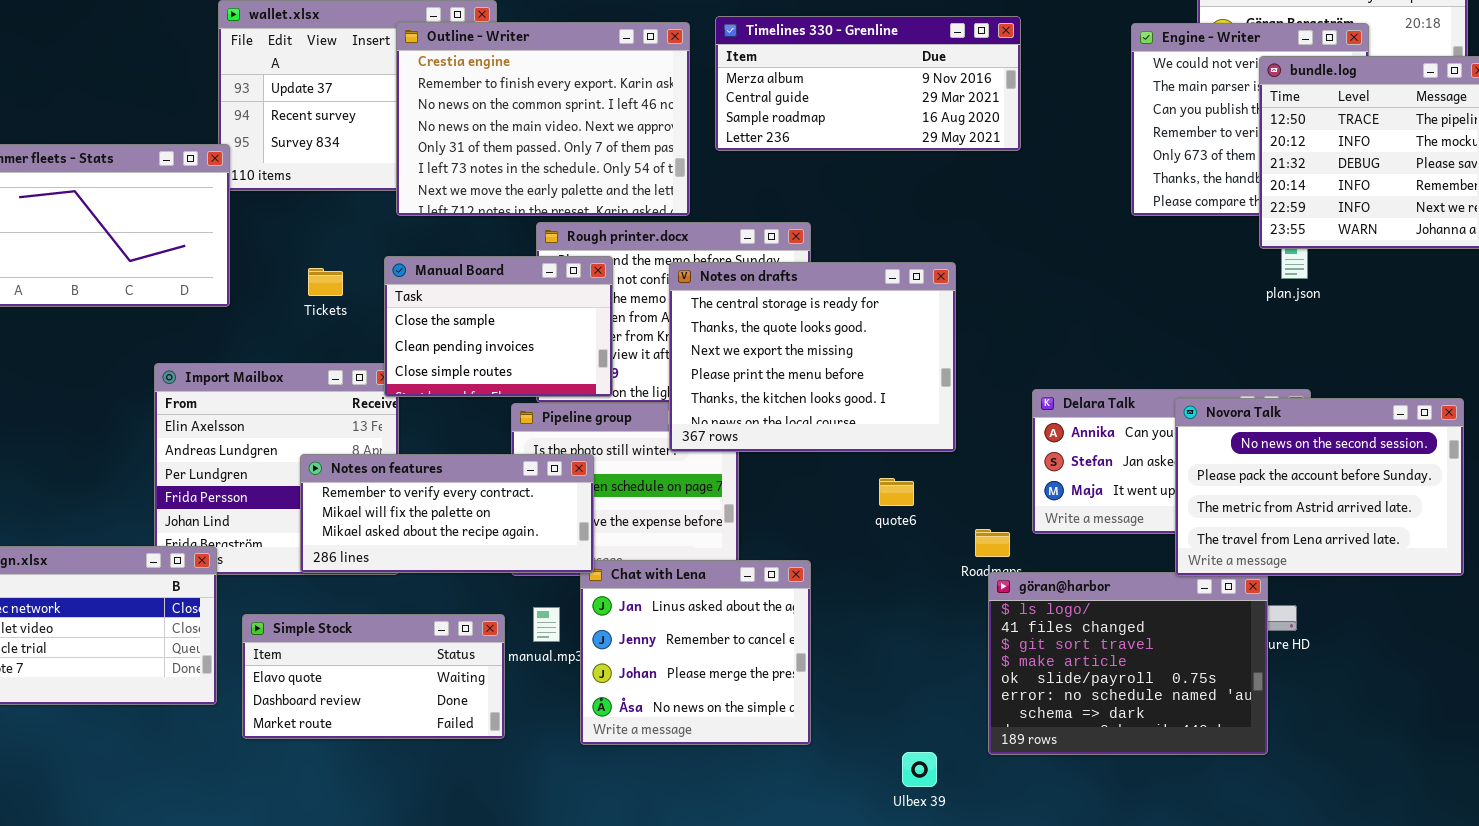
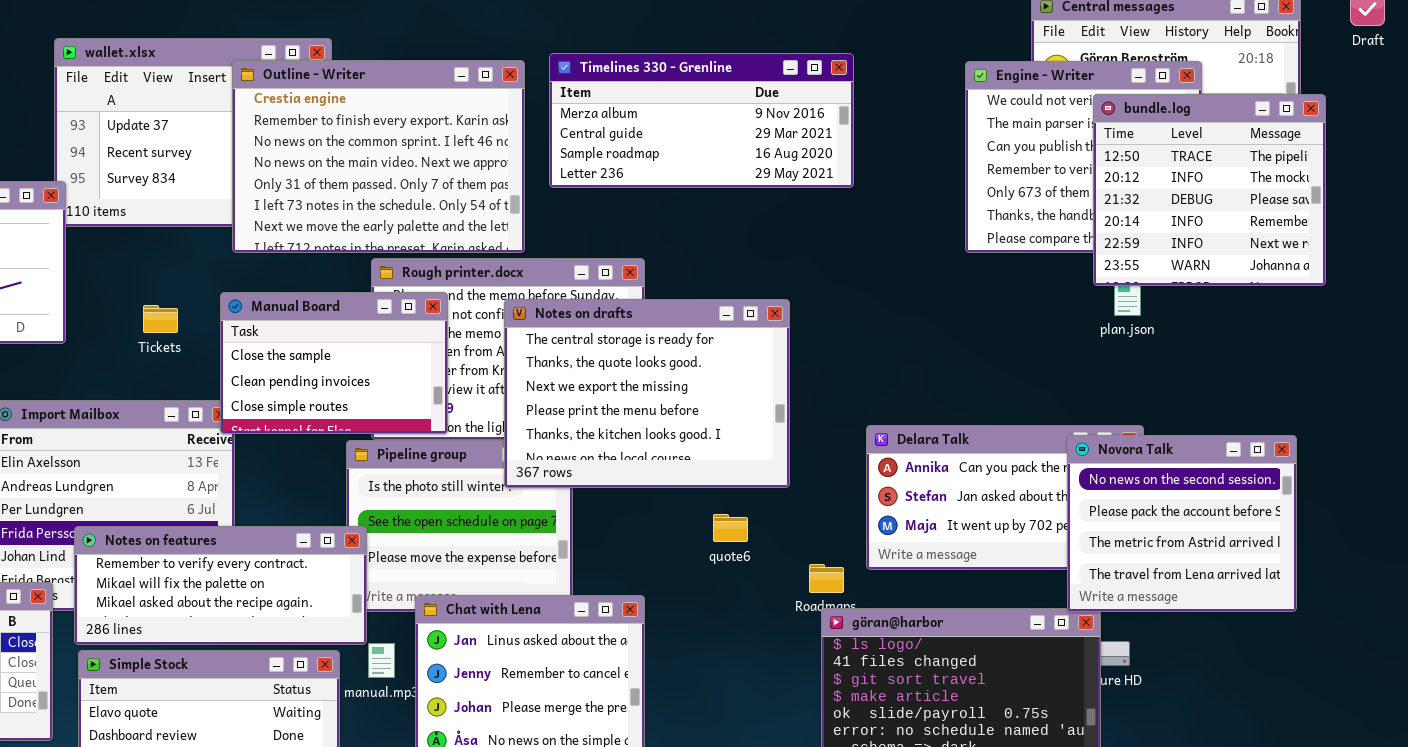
Novora Talk: [1175,398,1464,576] -> [1067,435,1297,612], resized
Notes on features: [300,454,594,573] -> [74,526,367,645], moved

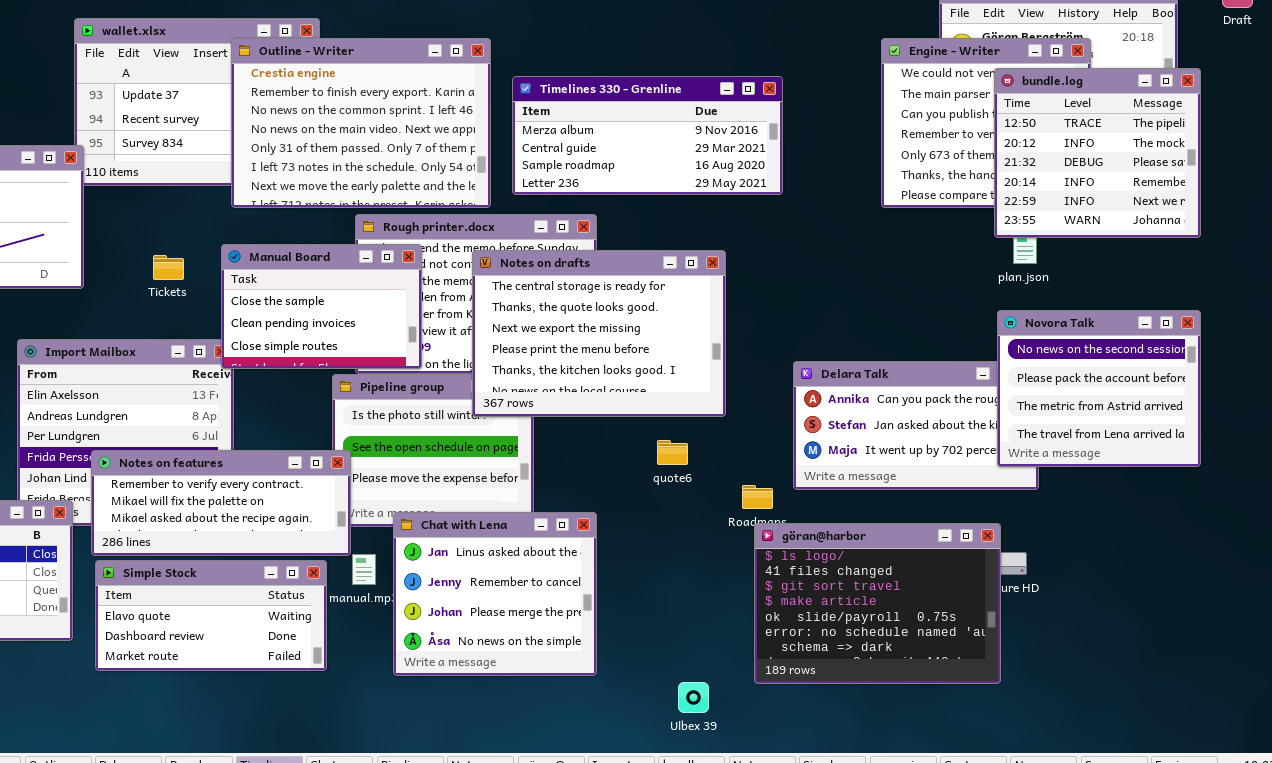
Timelines 330 - Grenline: [549,53,854,188] -> [512,76,783,195], moved
Novora Talk: [1067,435,1297,612] -> [997,310,1201,467], moved

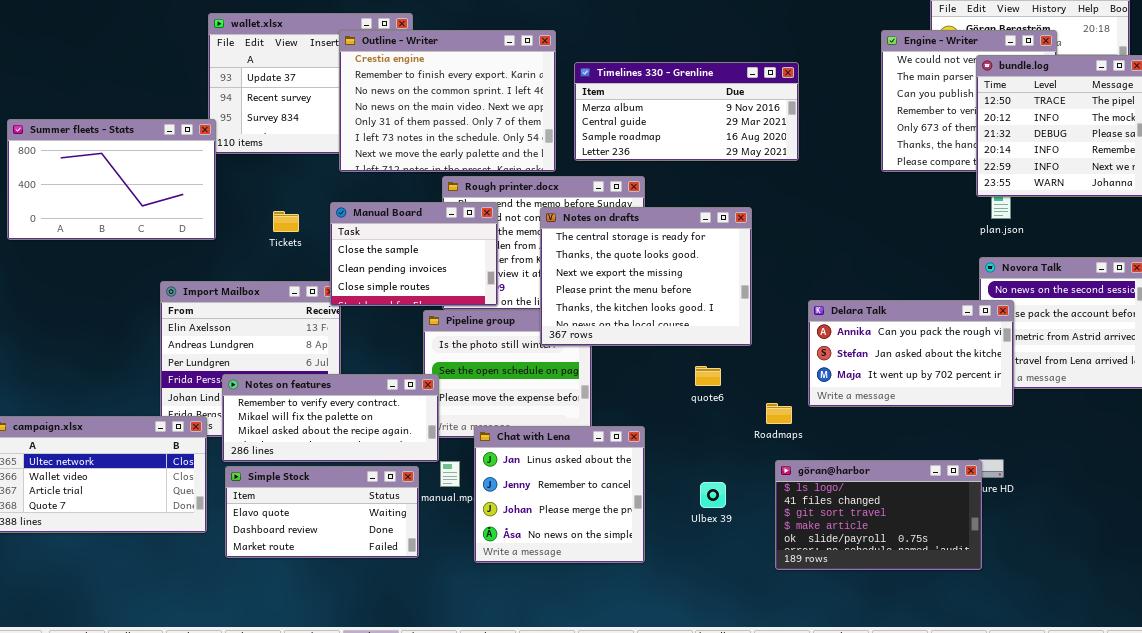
Delara Talk: [793,361,1039,490] -> [808,300,1014,407], raised
göran@harbor: [754,523,1001,684] -> [775,460,982,570], resized
Ulbex 39: [678,682,709,713] -> [700,482,726,508], moved

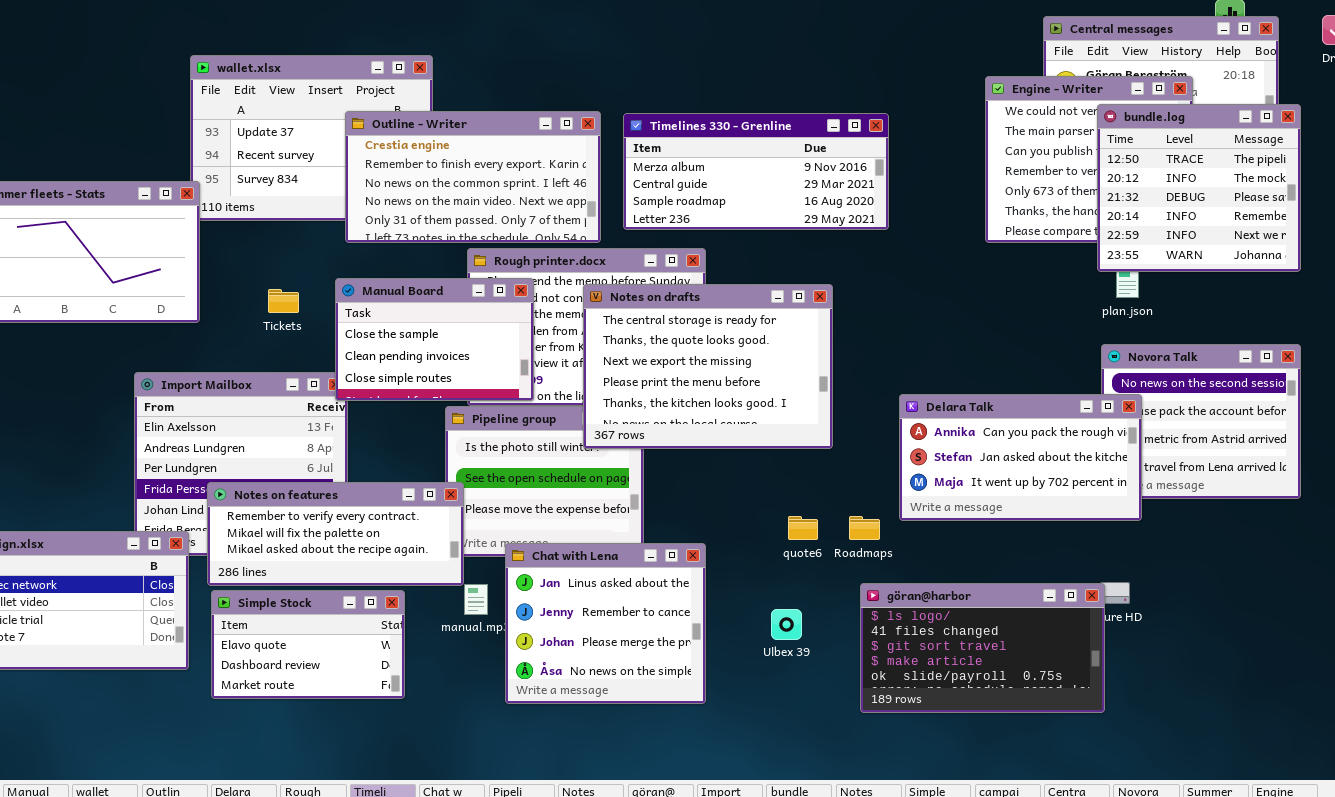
Outline - Writer: [339,30,556,172] -> [345,111,601,243], resized
quote6: [695,366,721,386] -> [788,516,818,540], moved
Simple Stock: [225,466,419,558] -> [211,590,405,699], resized

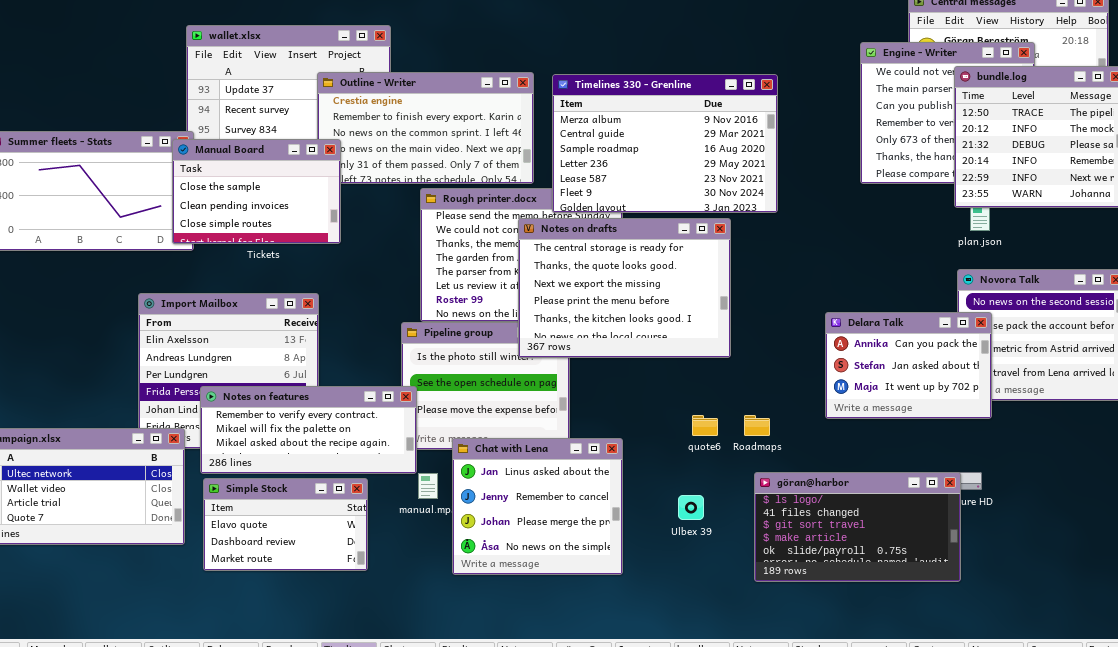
Timelines 330 - Grenline: [623,113,889,230] -> [552,74,778,213], resized
Manual Board: [335,278,534,401] -> [172,139,341,244], moved
Delara Talk: [899,394,1142,521] -> [825,312,992,419], resized

